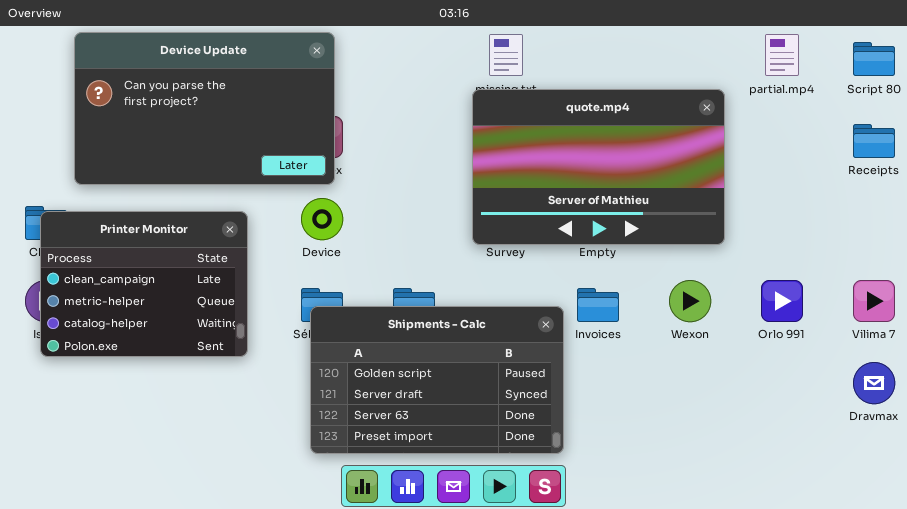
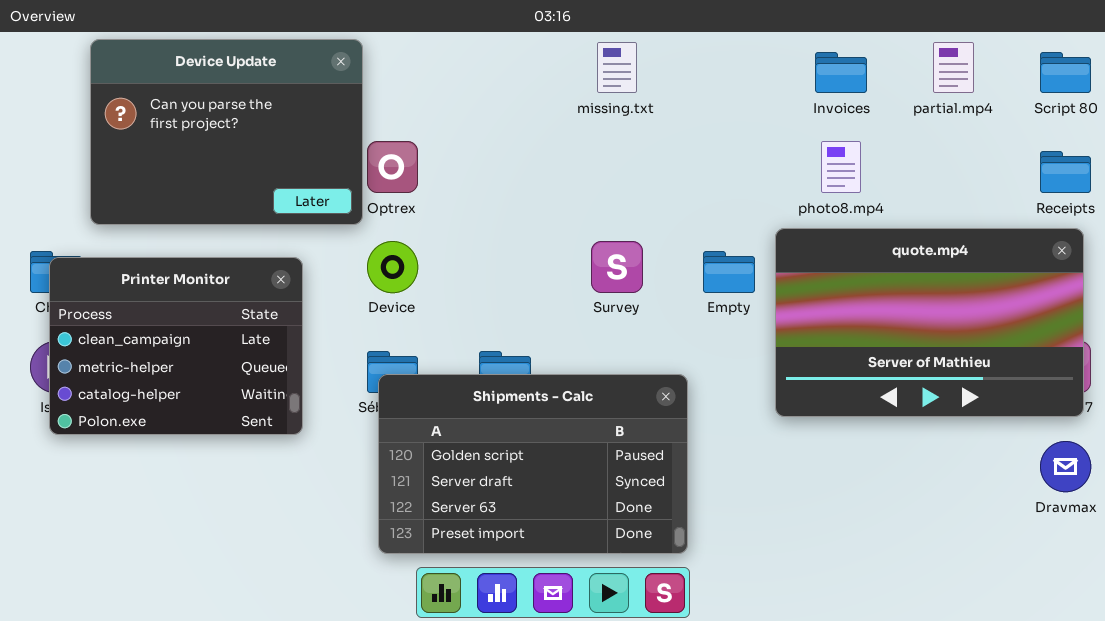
Device Update: [74,32,335,185] -> [90,39,363,225], resized
quote.mp4: [472,89,725,245] -> [775,228,1084,417], moved
Invoices: [577,288,619,322] -> [815,52,867,93], moved

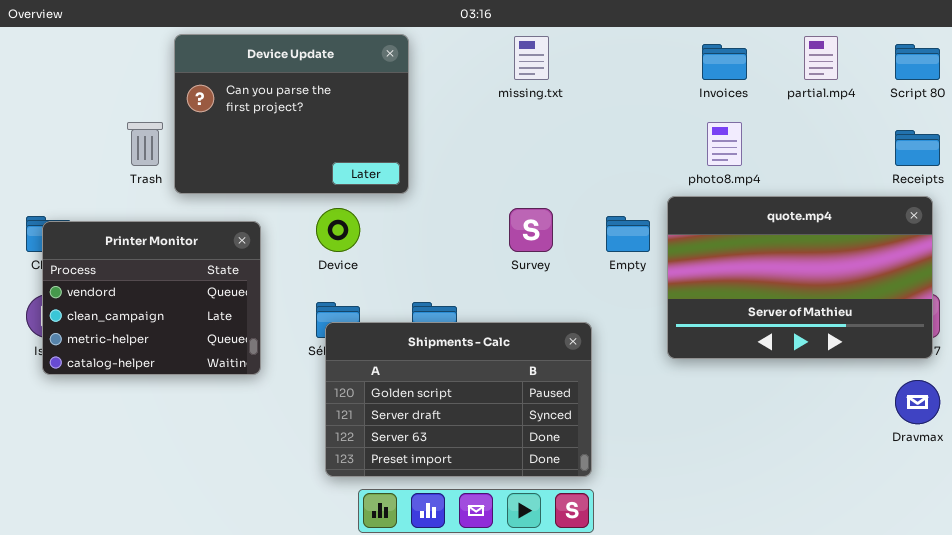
Device Update: [90,39,363,225] -> [174,34,409,194], moved
Printer Monitor: [49,257,303,435] -> [42,221,261,375], scrolled up 1 row

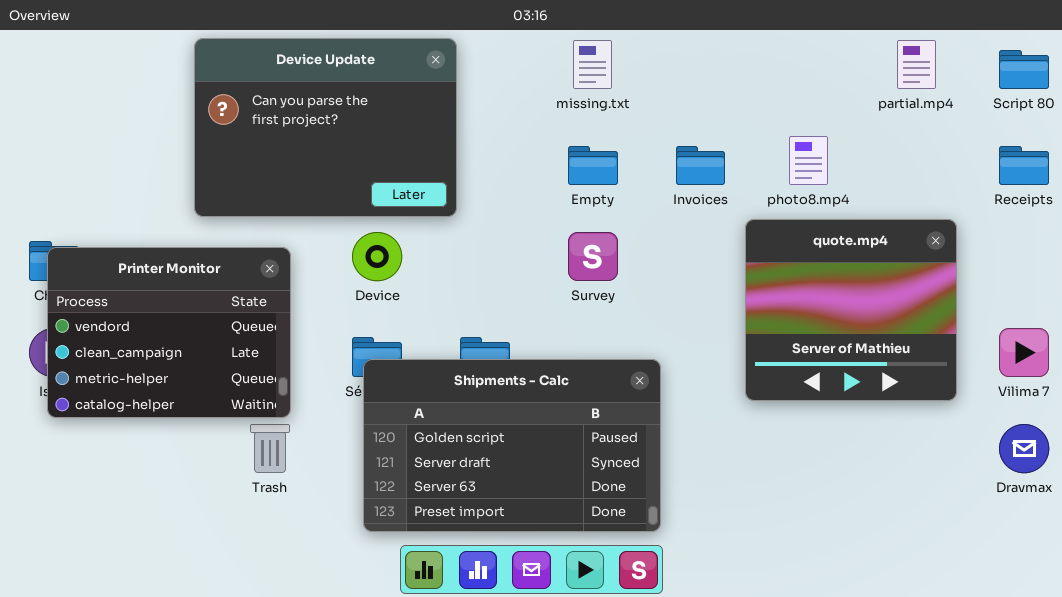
Invoices: [702,44,747,80] -> [676,146,725,185], moved
Trash: [127,122,163,166] -> [250,424,290,473], moved
quote.mp4: [667,196,933,359] -> [745,219,957,401], resized
Empty: [606,216,650,252] -> [568,146,618,185], moved

